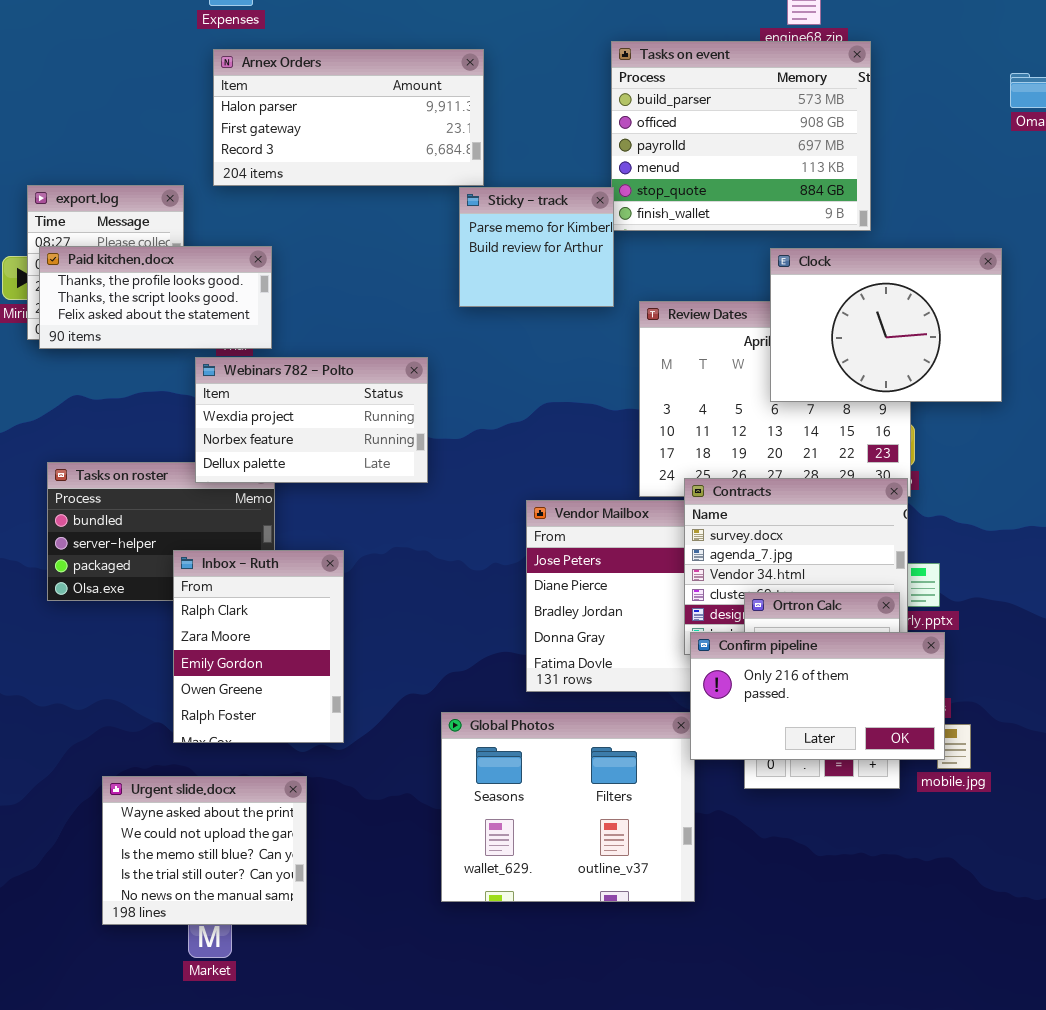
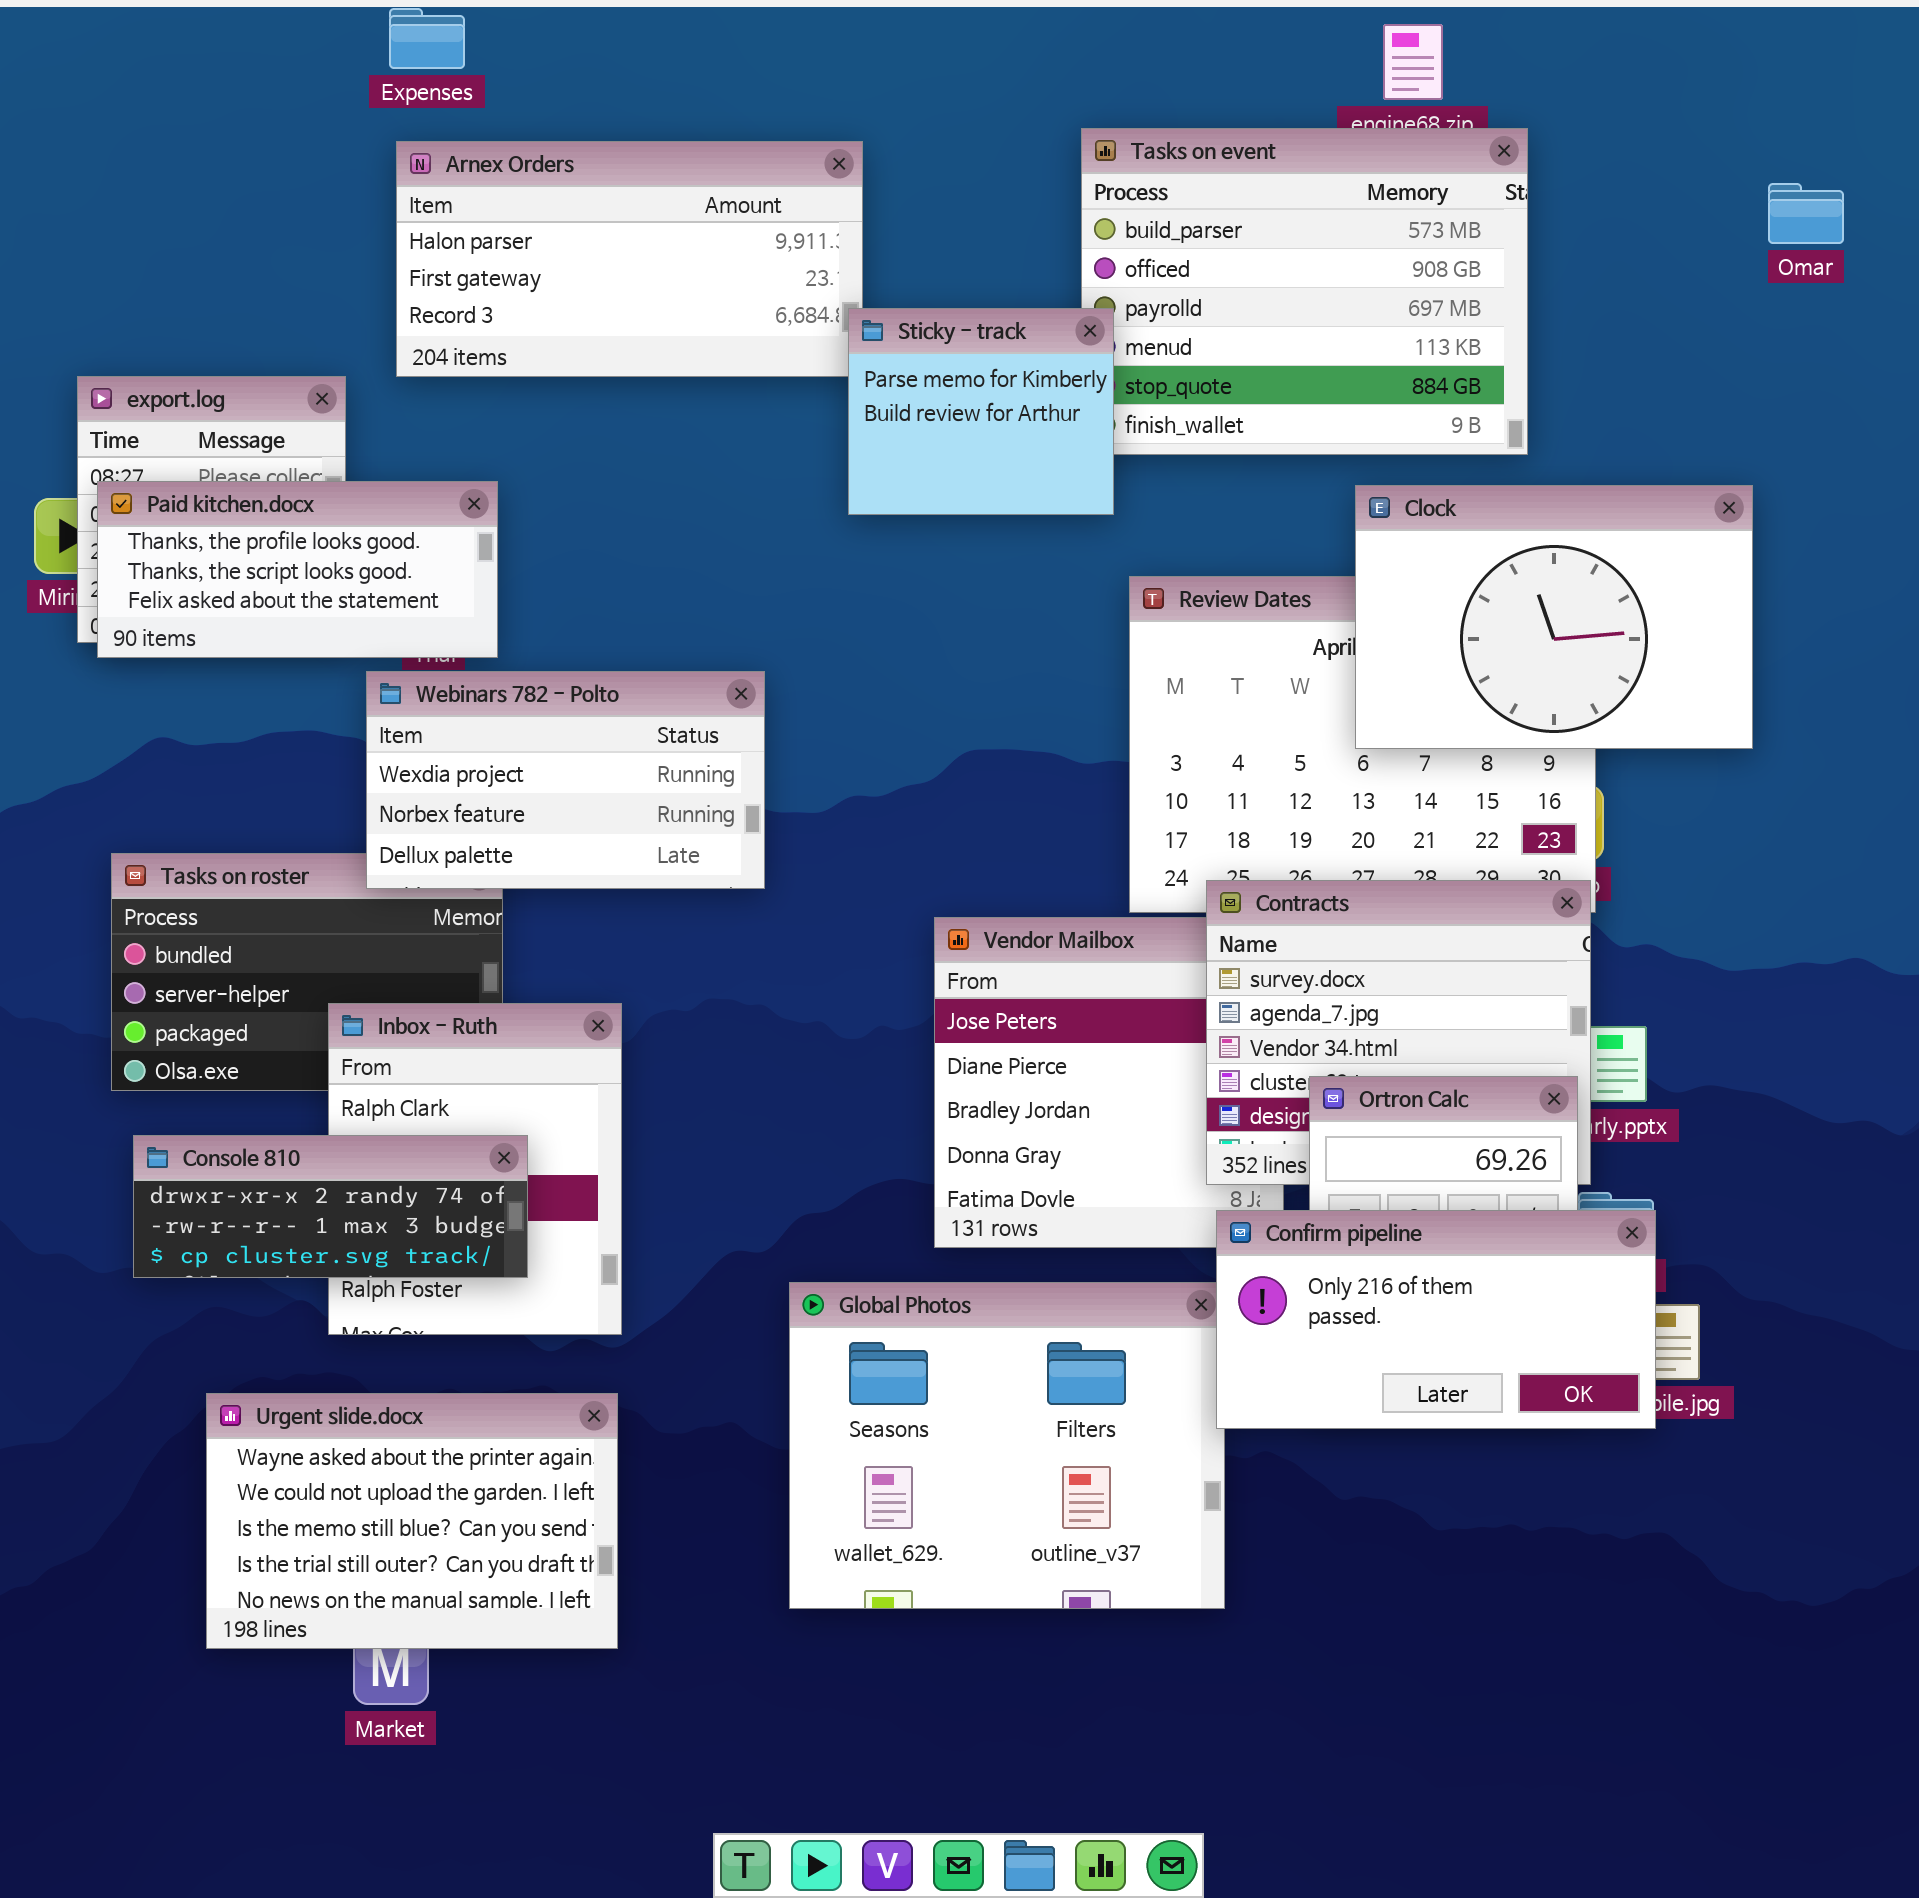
Sticky - track: [459,187,614,307] -> [848,308,1114,515], moved
Console 810: none -> [133,1135,528,1278], opened
Confirm pipeline: [690,632,945,760] -> [1216,1210,1656,1429], moved
Urgent slide.docx: [102,776,307,925] -> [206,1393,618,1649], resized

